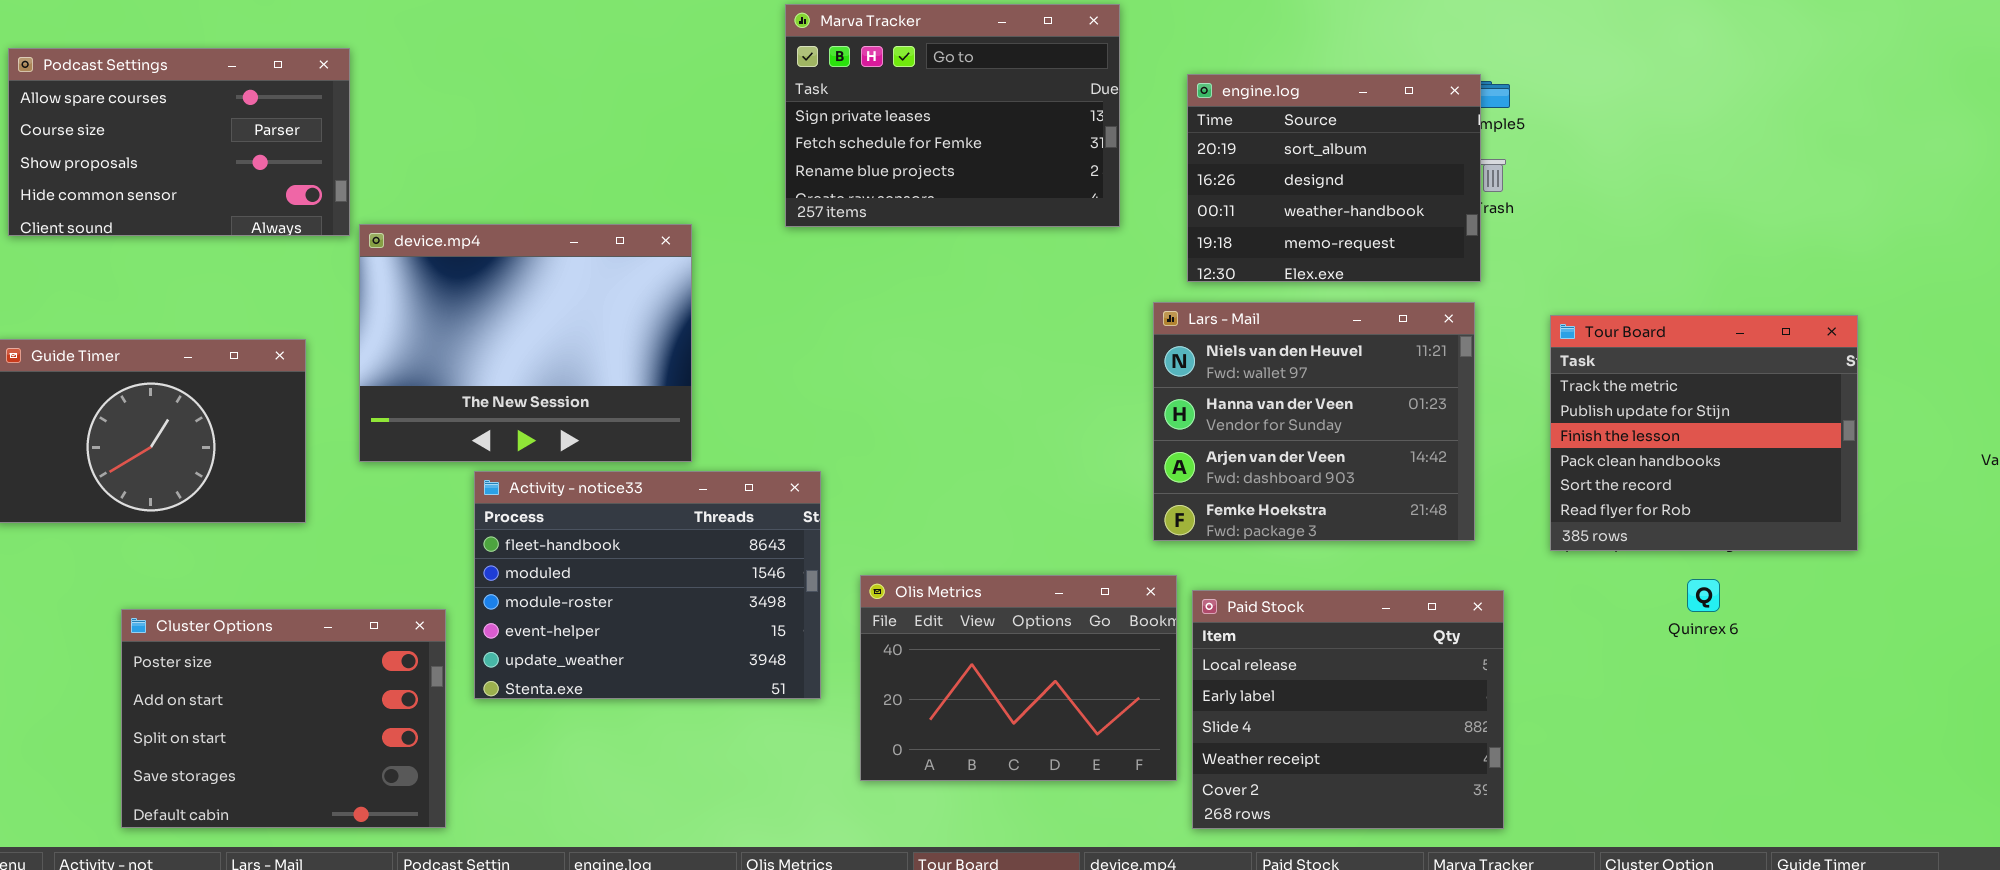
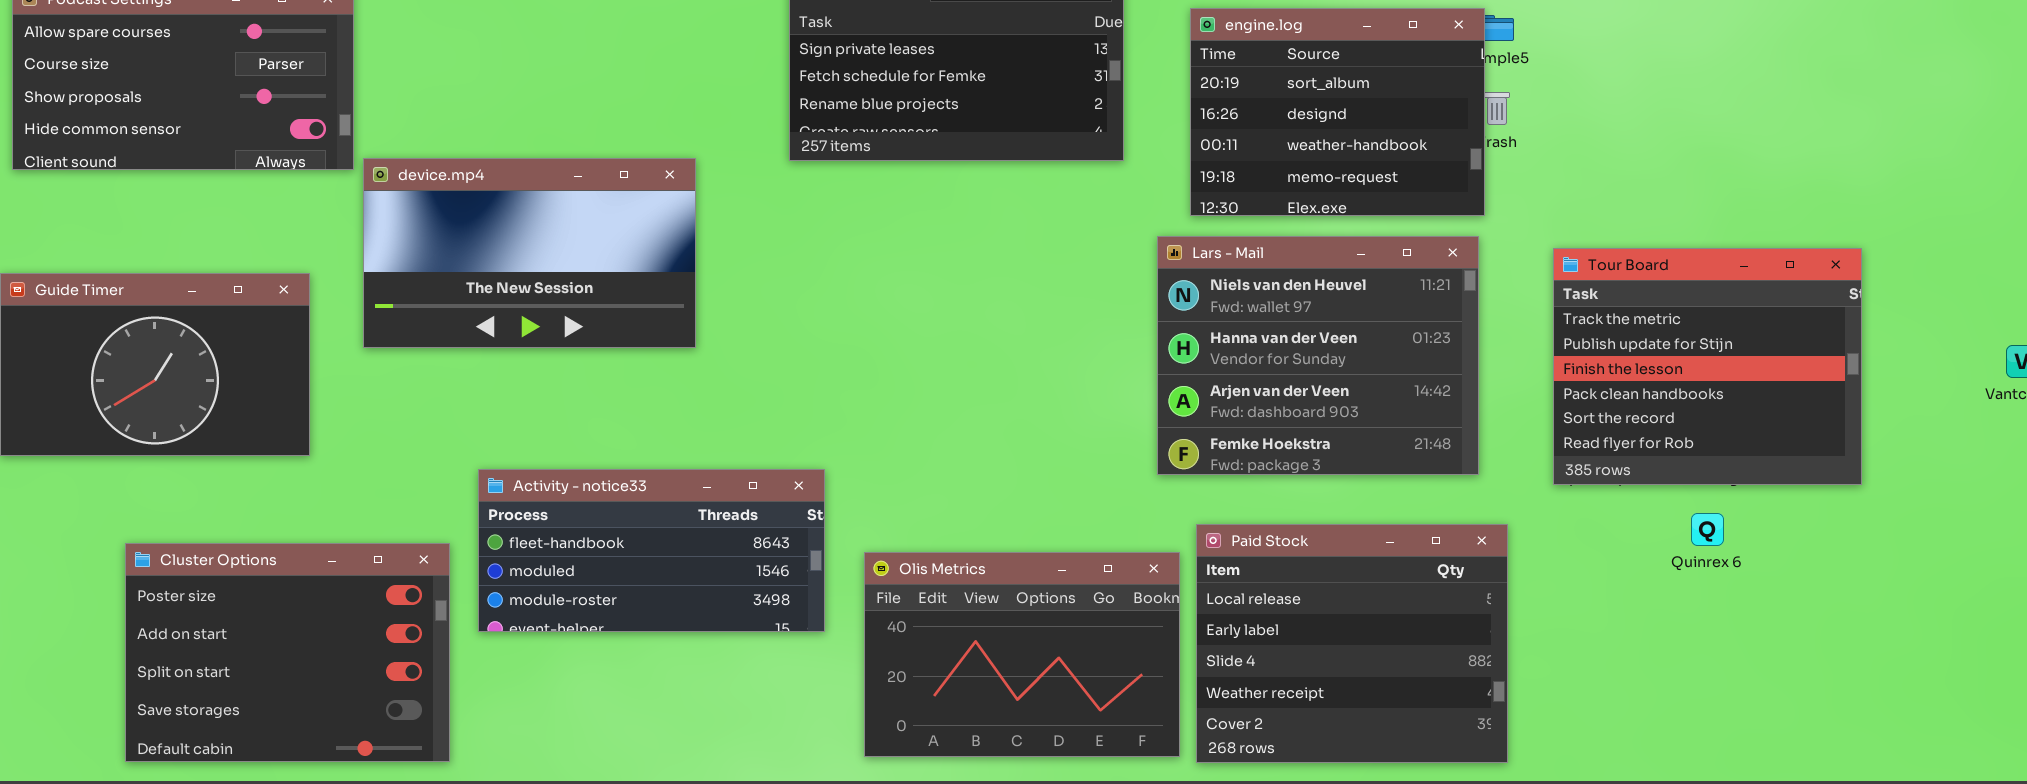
device.mp4: [359,224,692,462] -> [363,158,696,348], resized
Activity - notice33: [474,471,821,699] -> [478,469,825,632], resized
Olis Metrics: [860,575,1177,781] -> [864,552,1180,757], moved

